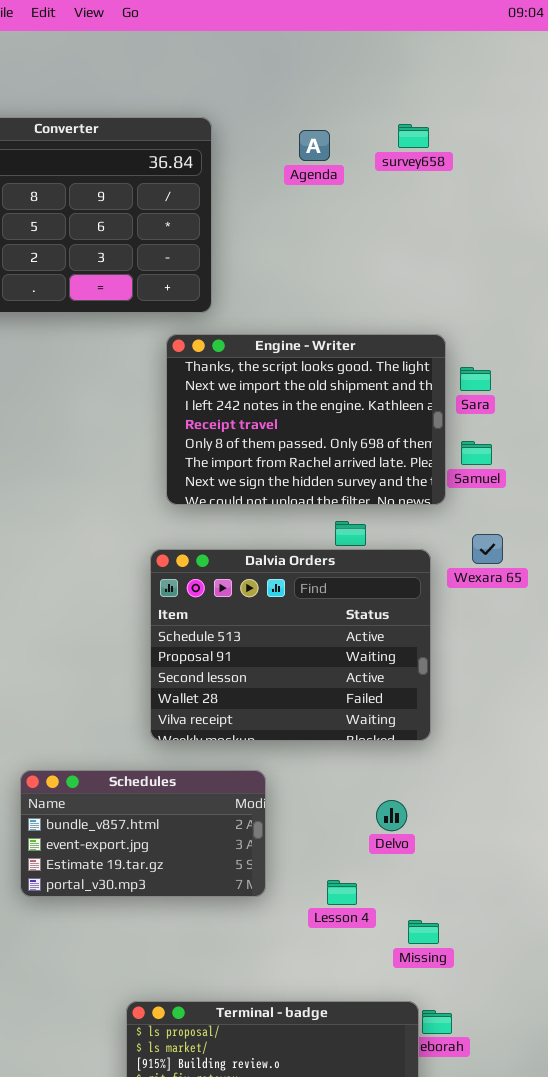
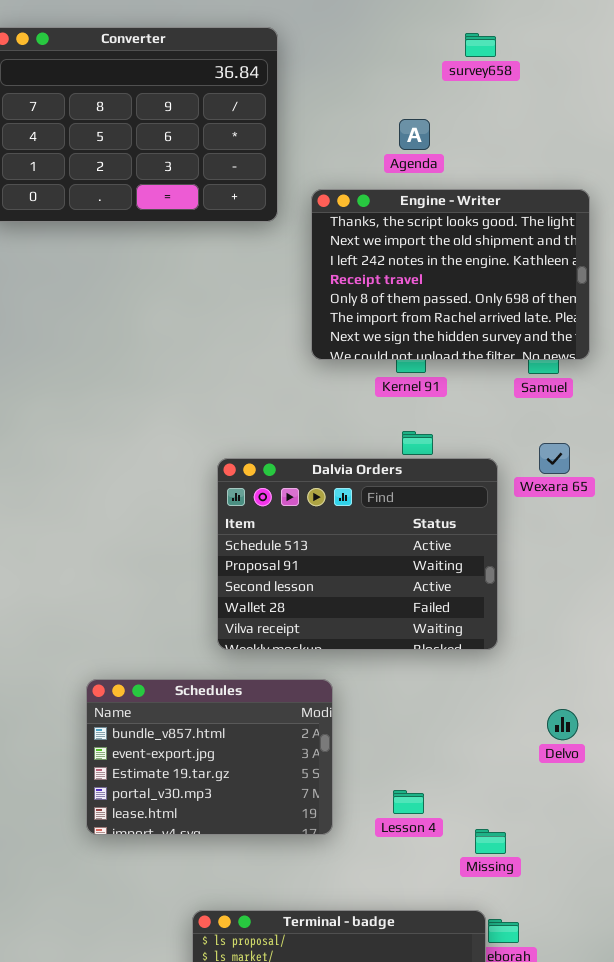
Agenda: [299,130,330,161] -> [399,119,430,150], moved
Engine - Writer: [166,334,446,505] -> [311,189,590,360], moved
Schedules: [20,770,266,897] -> [86,679,333,835], resized
Delvo: [376,800,407,831] -> [547,709,578,740], moved

